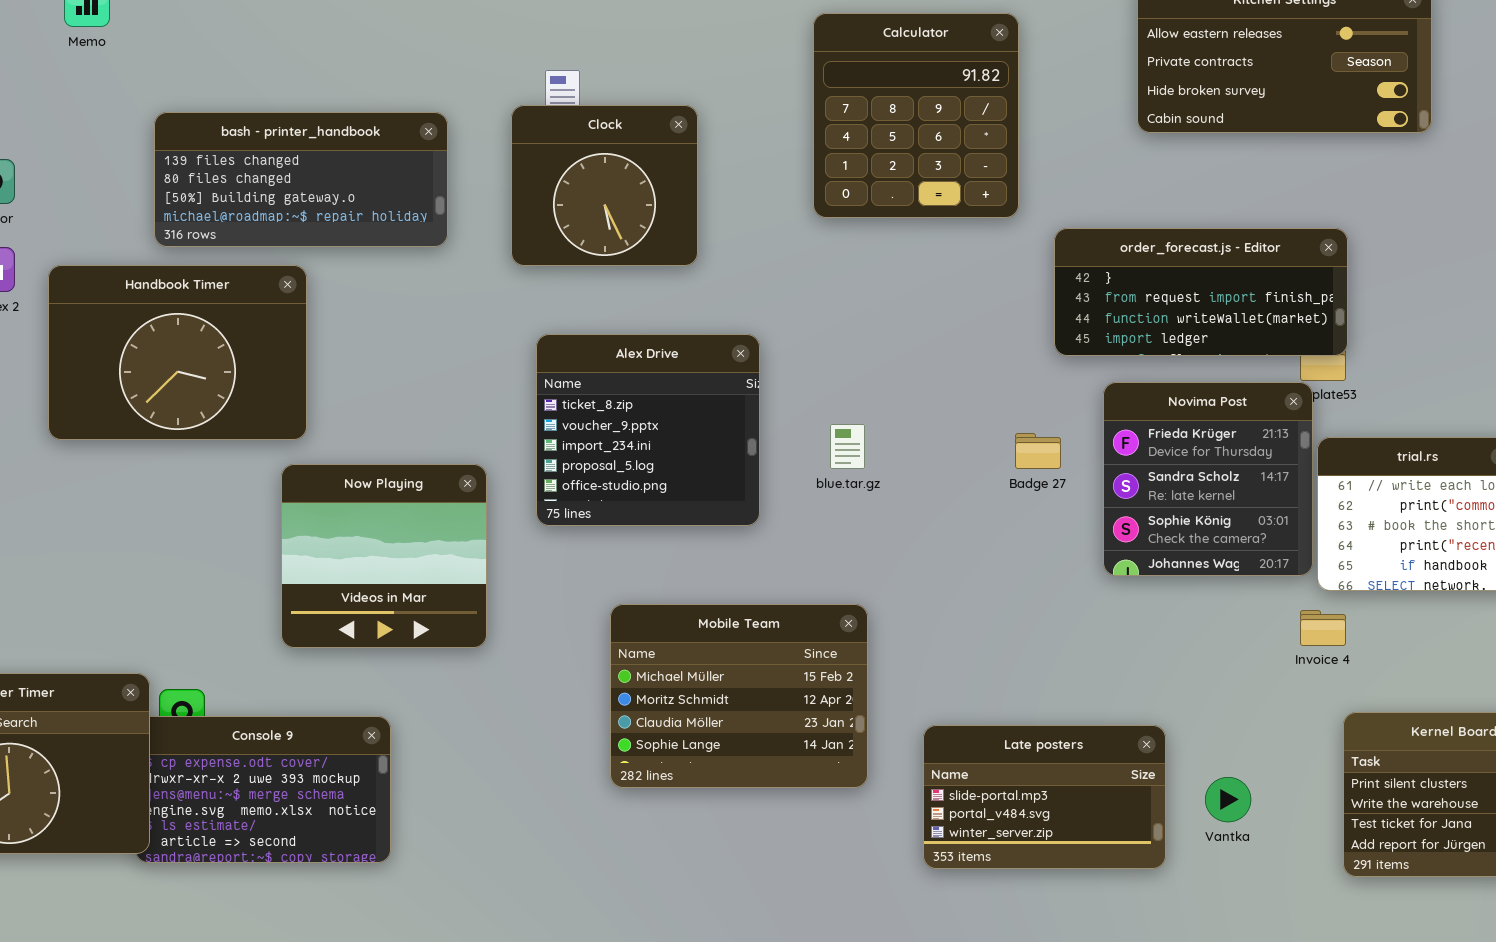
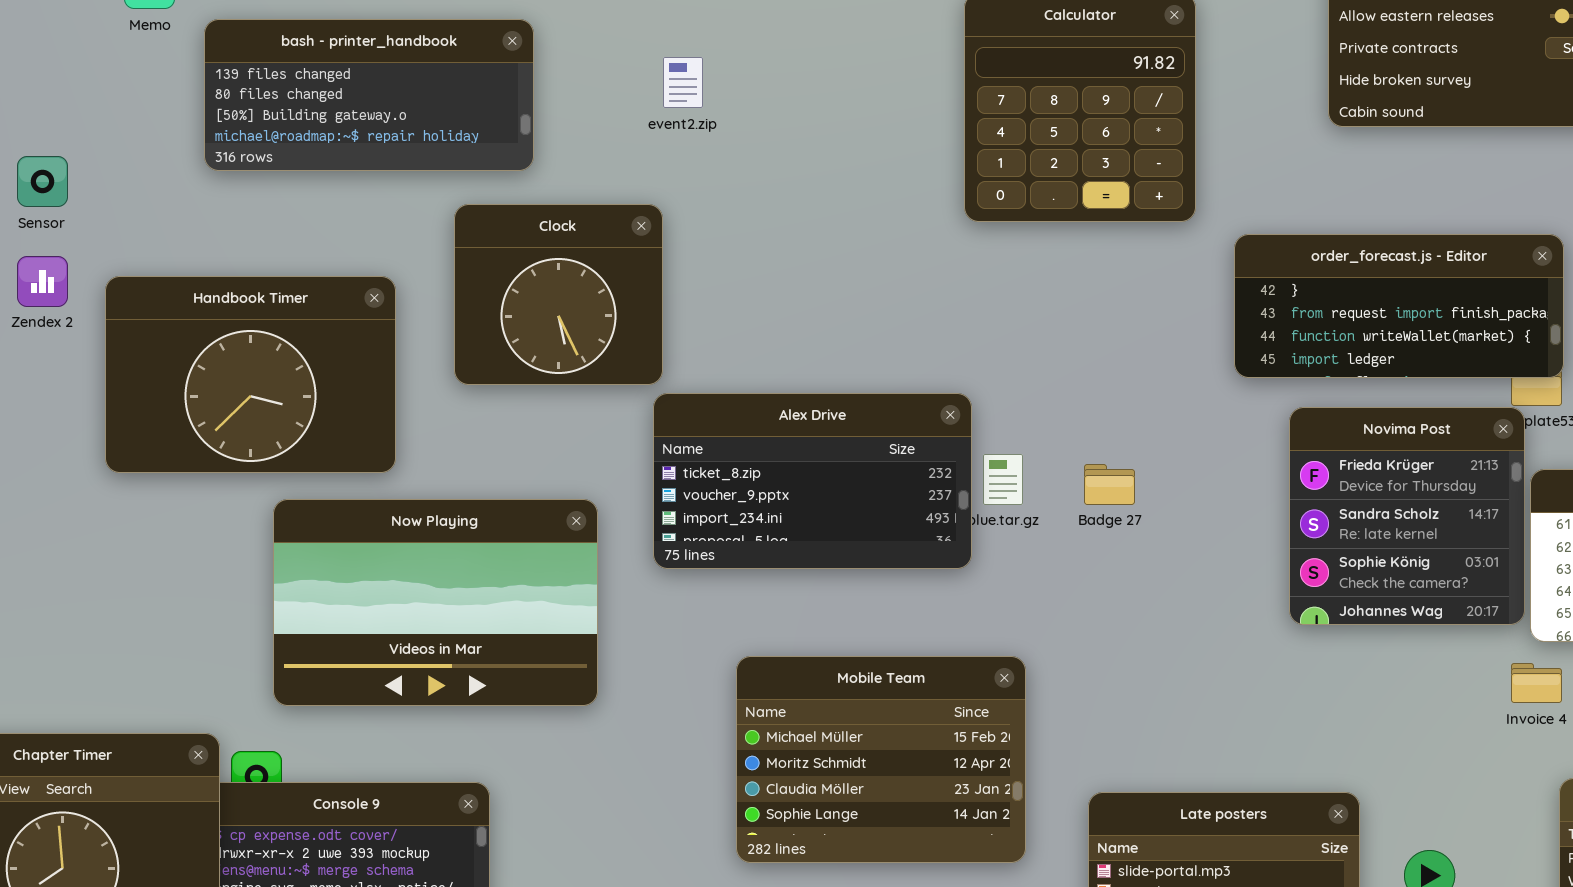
Clock: [511,105,698,266] -> [454,204,663,385], moved
bash - printer_handbook: [154,112,448,247] -> [204,19,534,171], moved
Alex Drive: [536,334,760,526] -> [653,393,972,569], resized
Badge 27: [1015,433,1061,469] -> [1084,464,1135,505], moved
Now Playing: [281,464,487,648] -> [273,499,598,706], resized

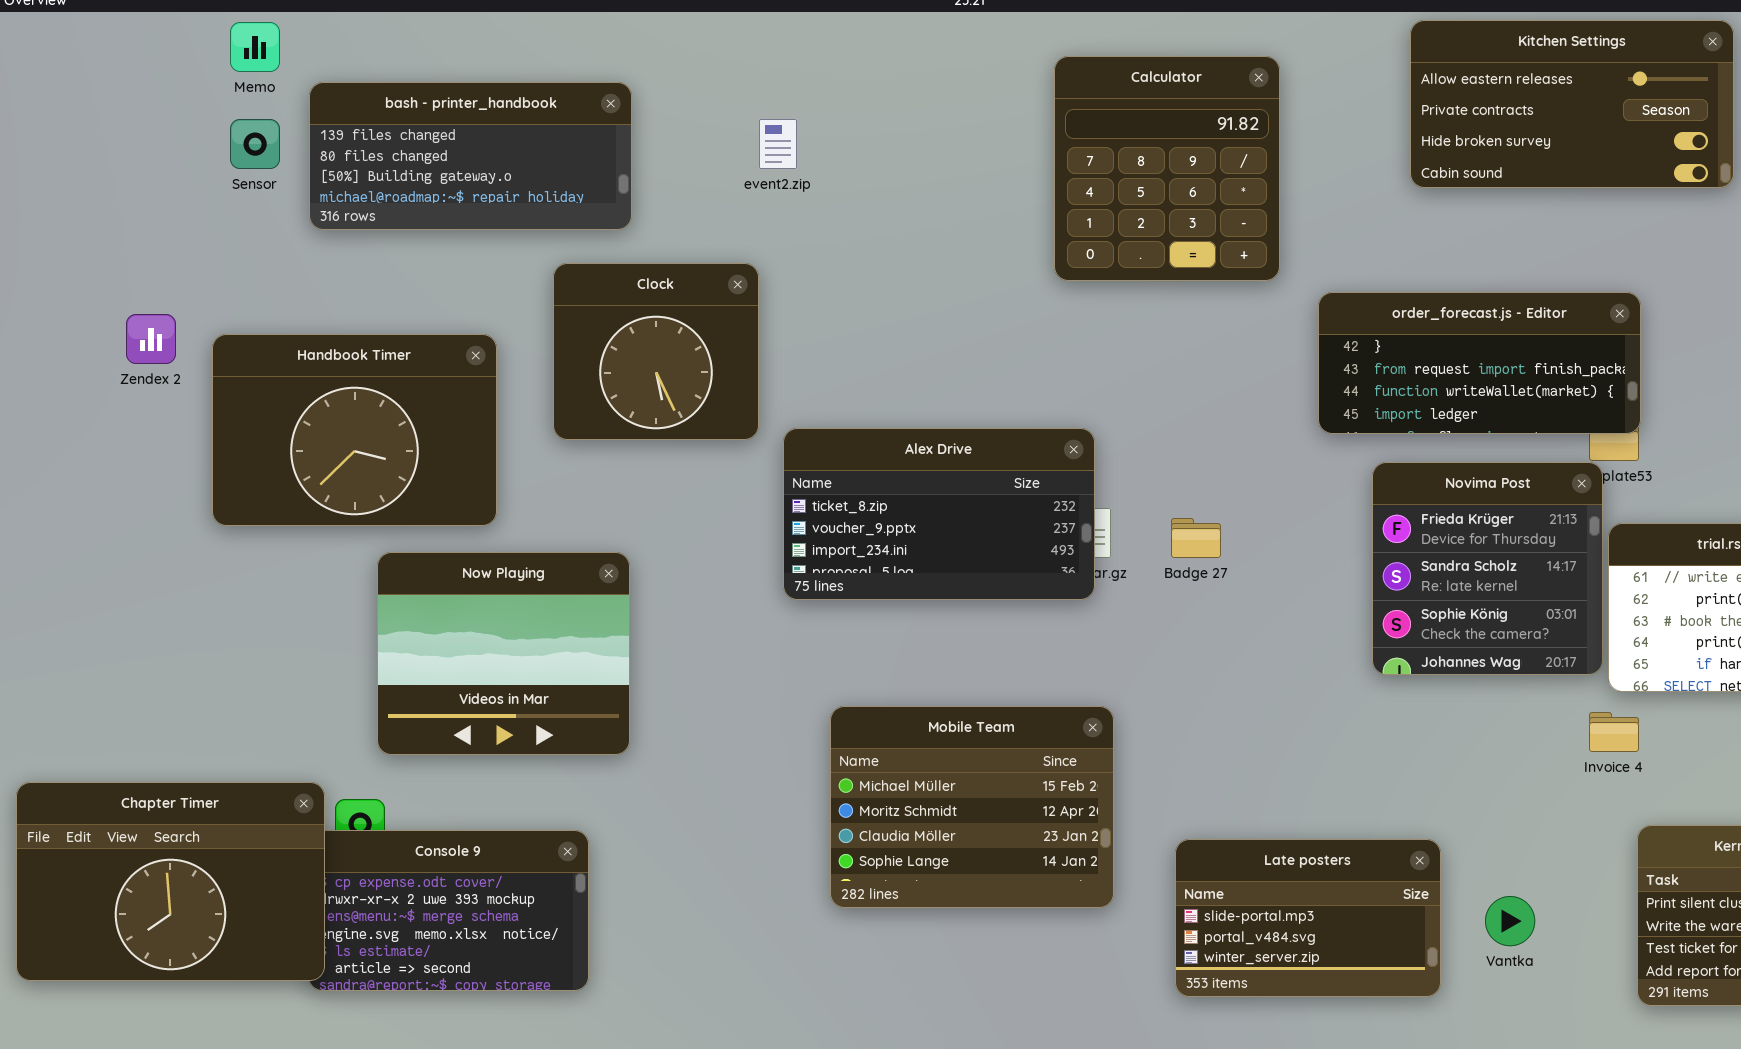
Sensor: [17,156,68,207] -> [230,119,280,169], moved
Alex Drive: [653,393,972,569] -> [783,428,1095,600], moved
Now Playing: [273,499,598,706] -> [377,552,630,755], resized

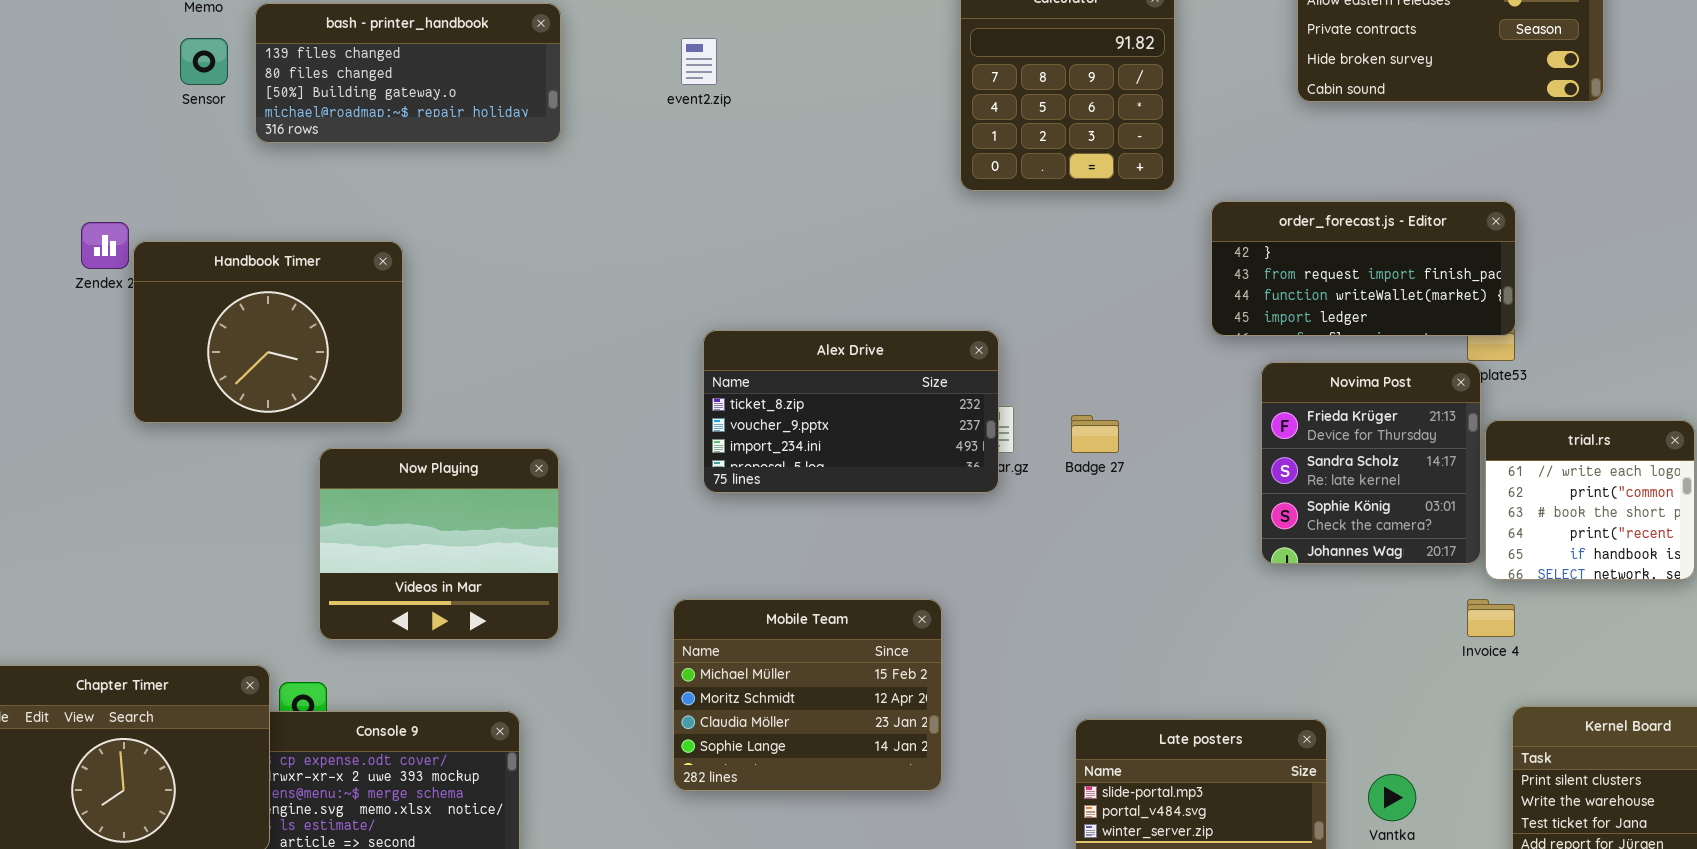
Clock: [553,263,759,440] -> none, closed
Handbook Timer: [212,334,497,526] -> [133,241,403,423], moved
Mobile Team: [830,706,1114,908] -> [673,599,942,791], moved

